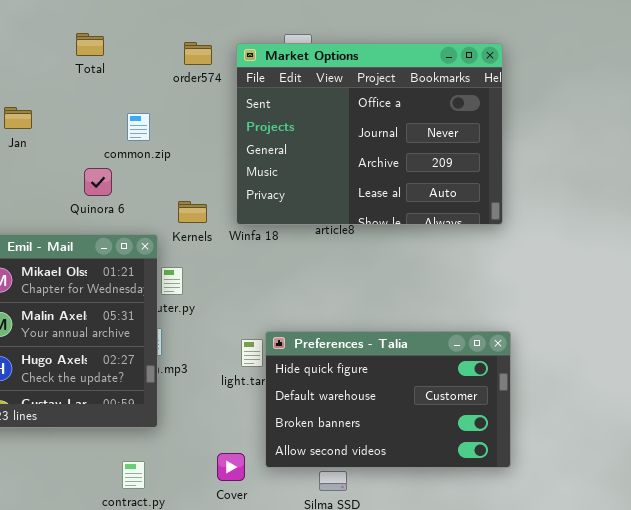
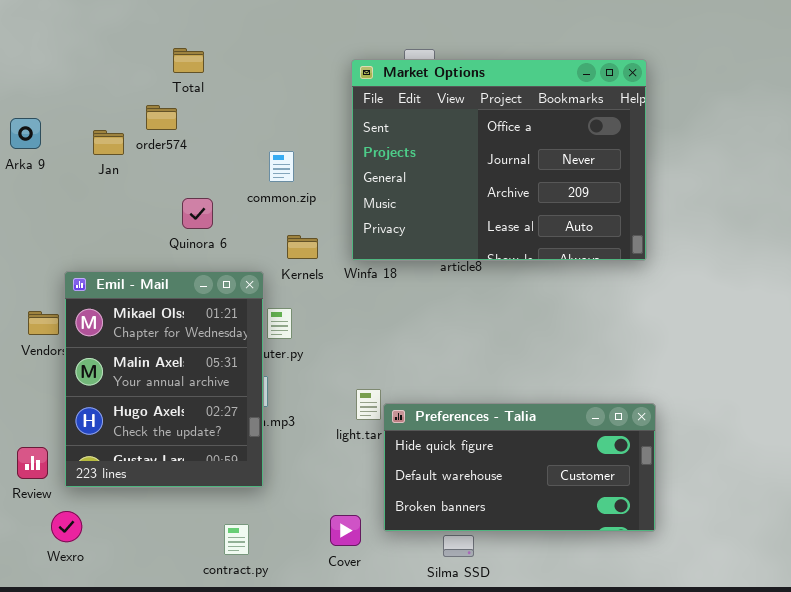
order574: [184,42,212,65] -> [146,105,177,130], moved
common.zip: [127,113,150,141] -> [269,151,294,182], moved
Preferences - Talia: [265,331,511,468] -> [383,403,656,532], resized

